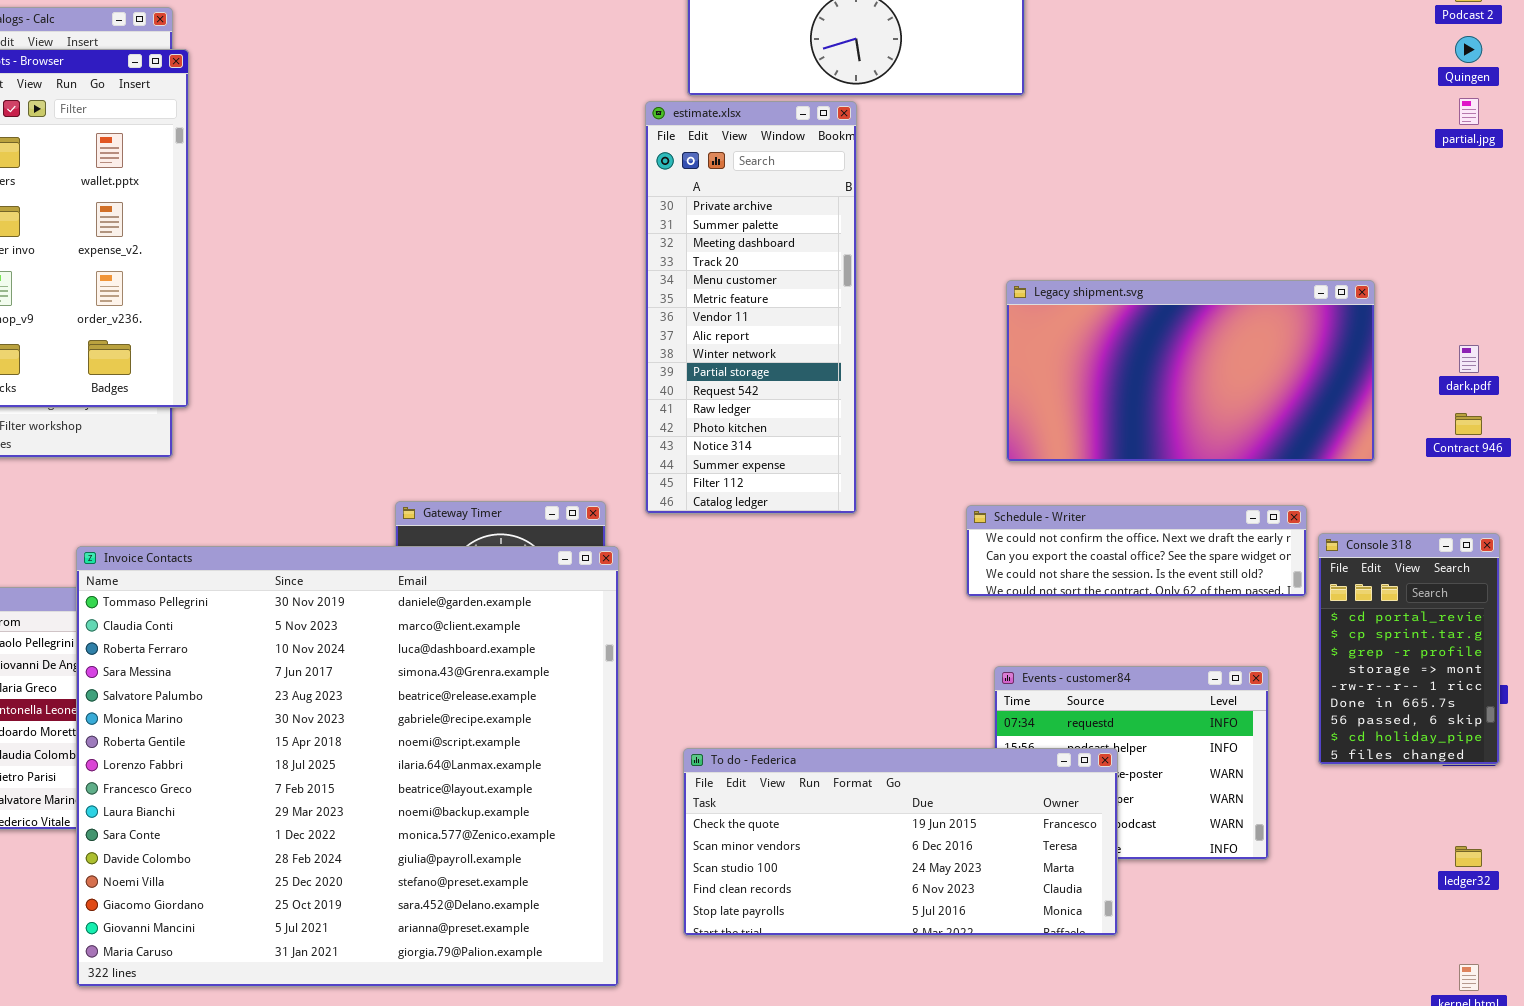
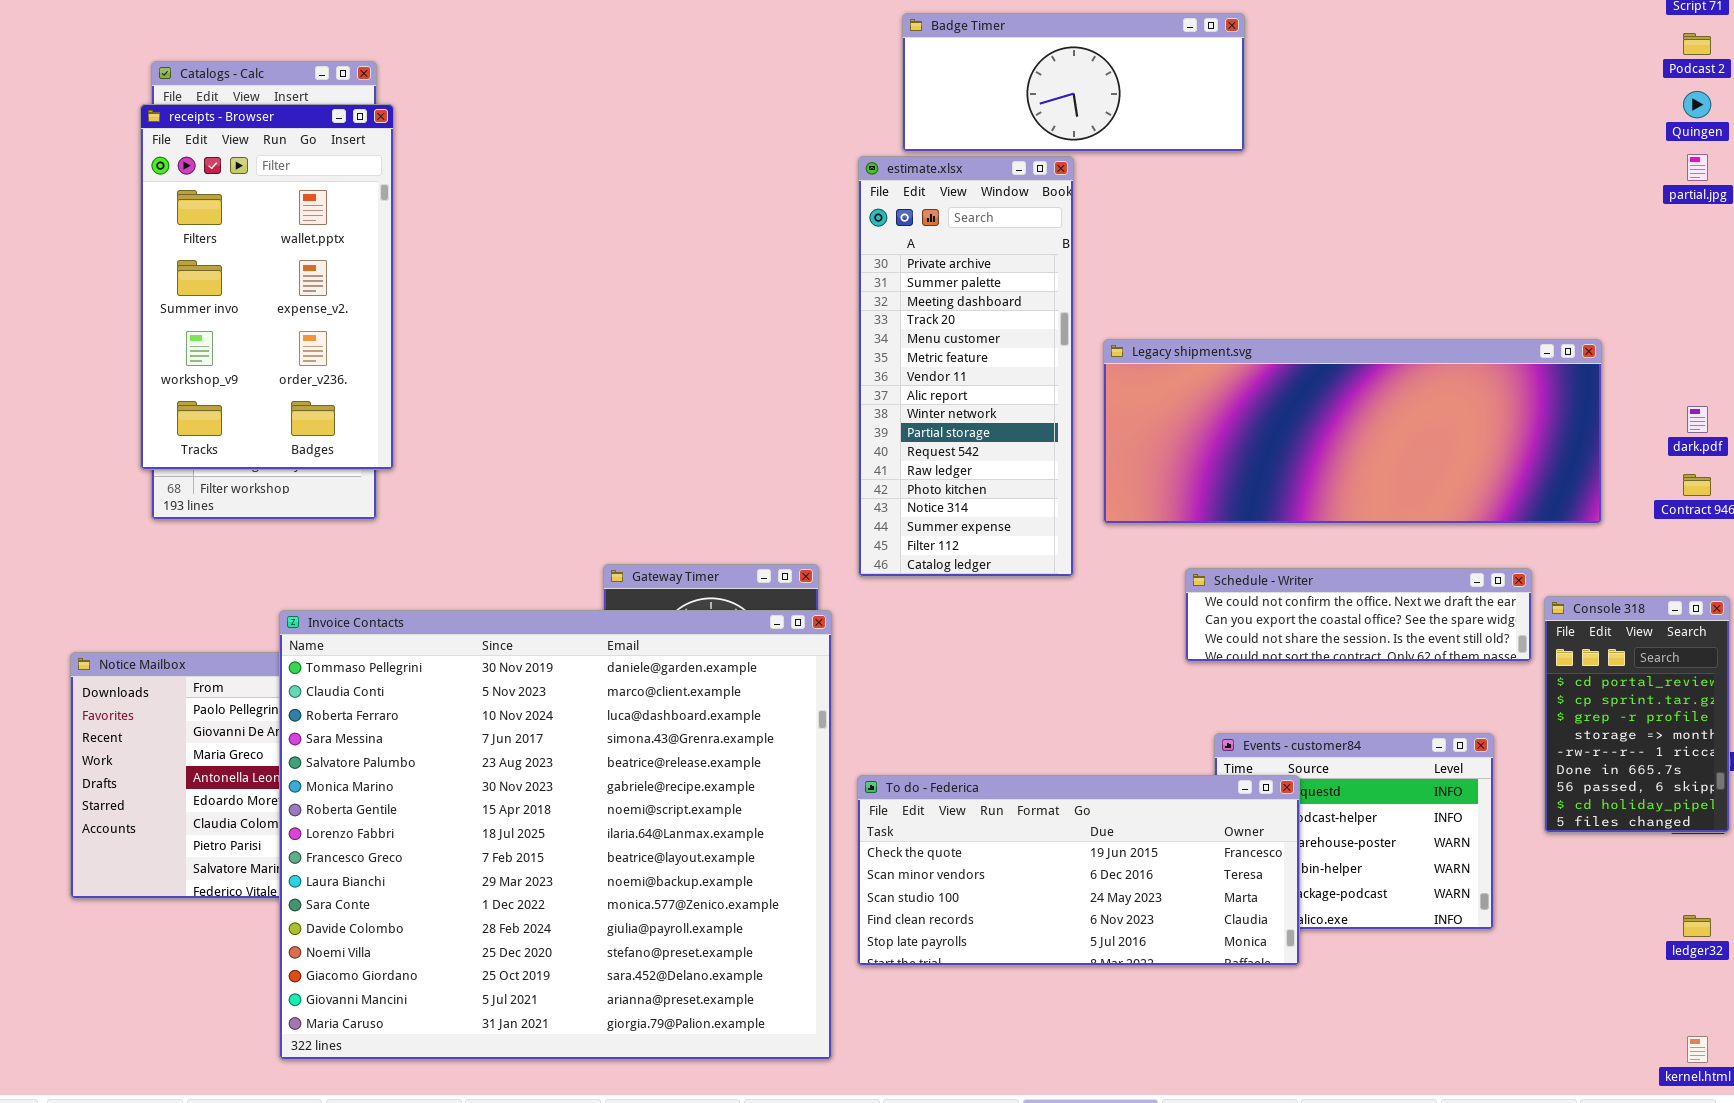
Legacy shipment.svg: [1006,280,1375,462] -> [1103,339,1602,524], resized
To do - Federica: [683,748,1118,936] -> [857,775,1300,966], moved

